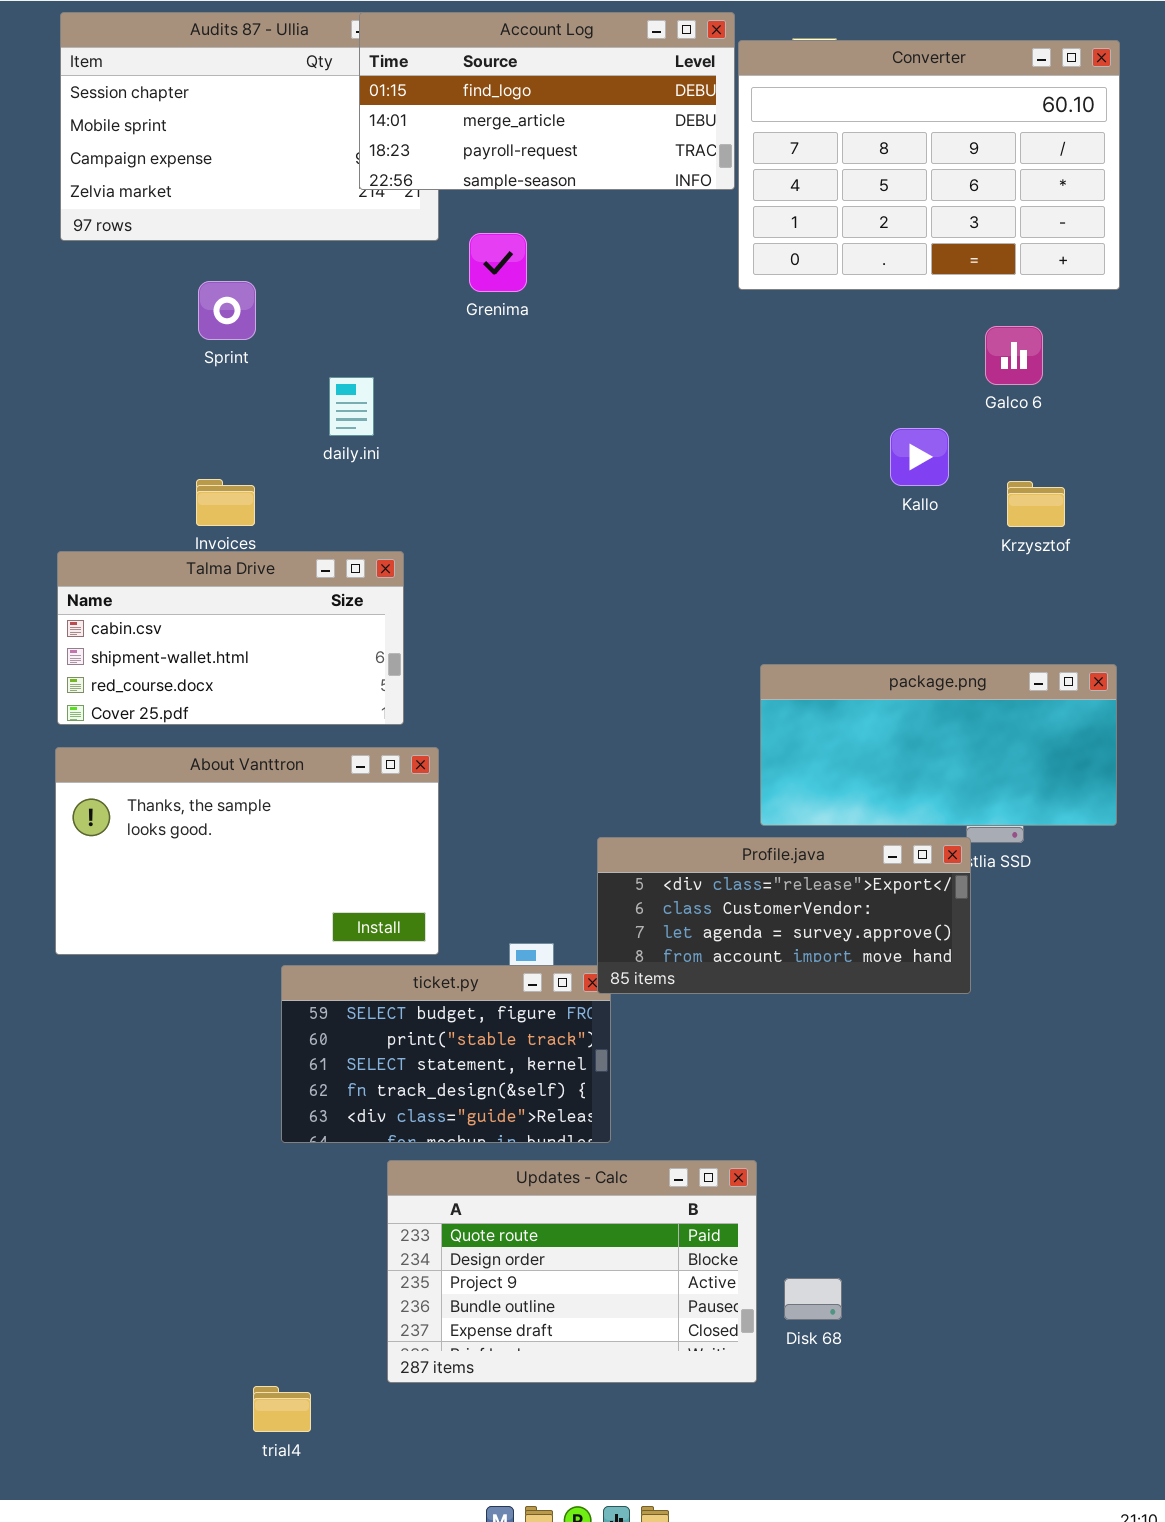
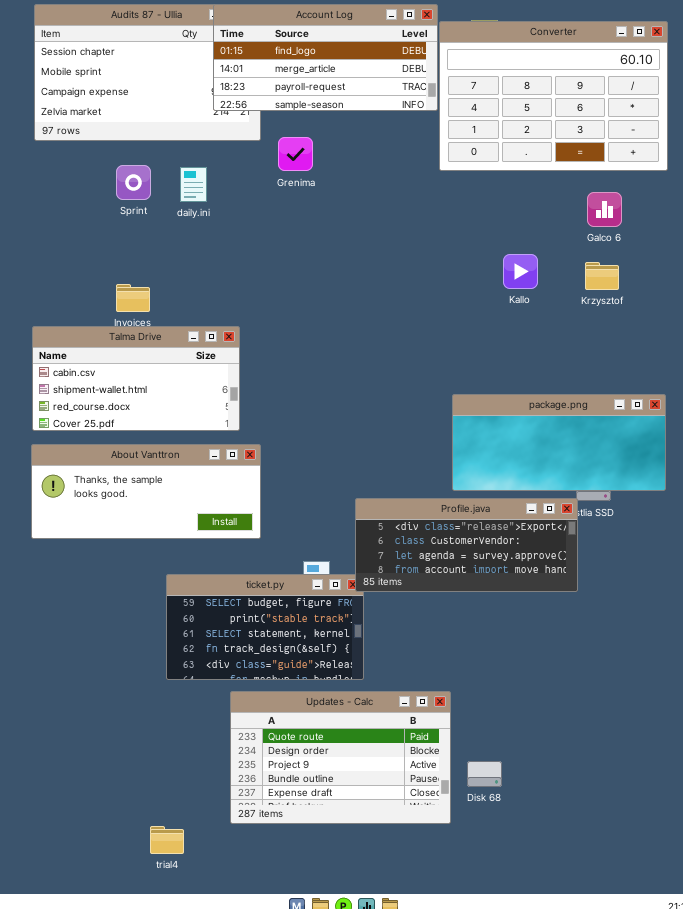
daily.ini: [329,377,374,436] -> [180,167,207,202], moved
Kallo: [890,428,949,486] -> [503,254,538,289], moved
Krzysztof: [1007,481,1065,527] -> [585,262,619,290], moved
About Vanttron: [55,747,439,955] -> [31,444,261,539], resized

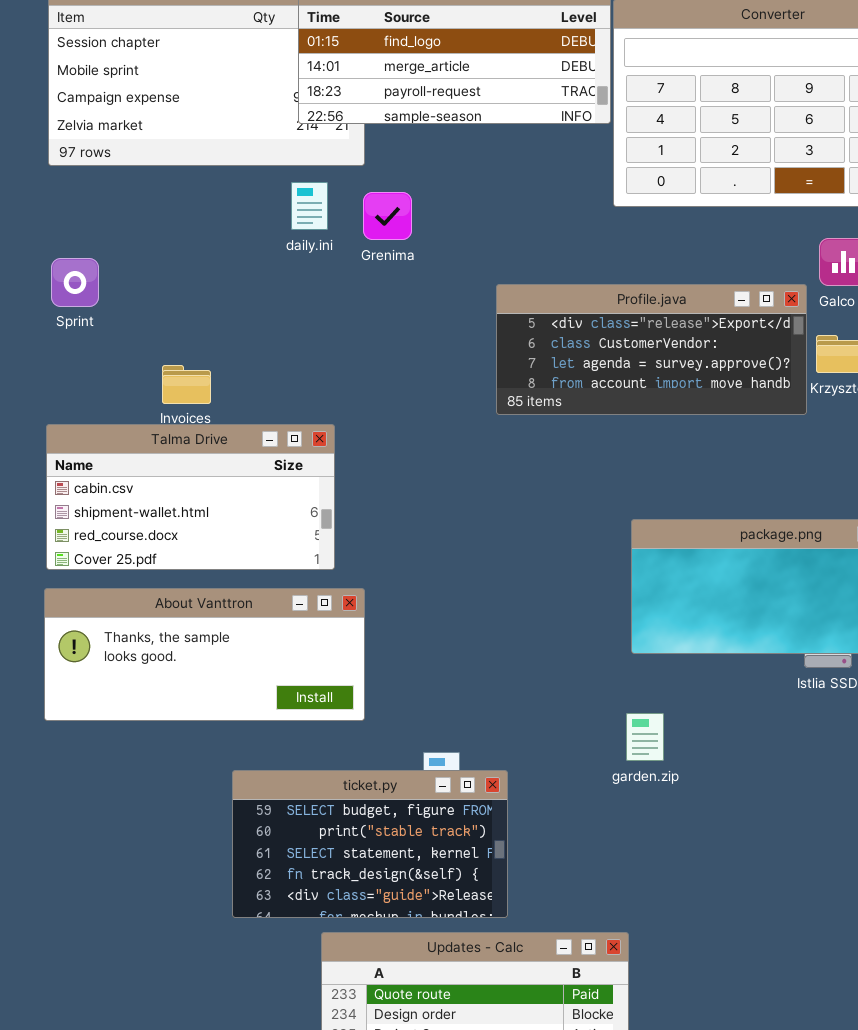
Grenima: [278,137,313,171] -> [363,192,412,240], moved
Sprint: [116,165,151,200] -> [51,258,99,307], moved
daily.ini: [180,167,207,202] -> [291,182,328,230], moved
Profile.java: [355,498,578,592] -> [496,284,807,415], moved

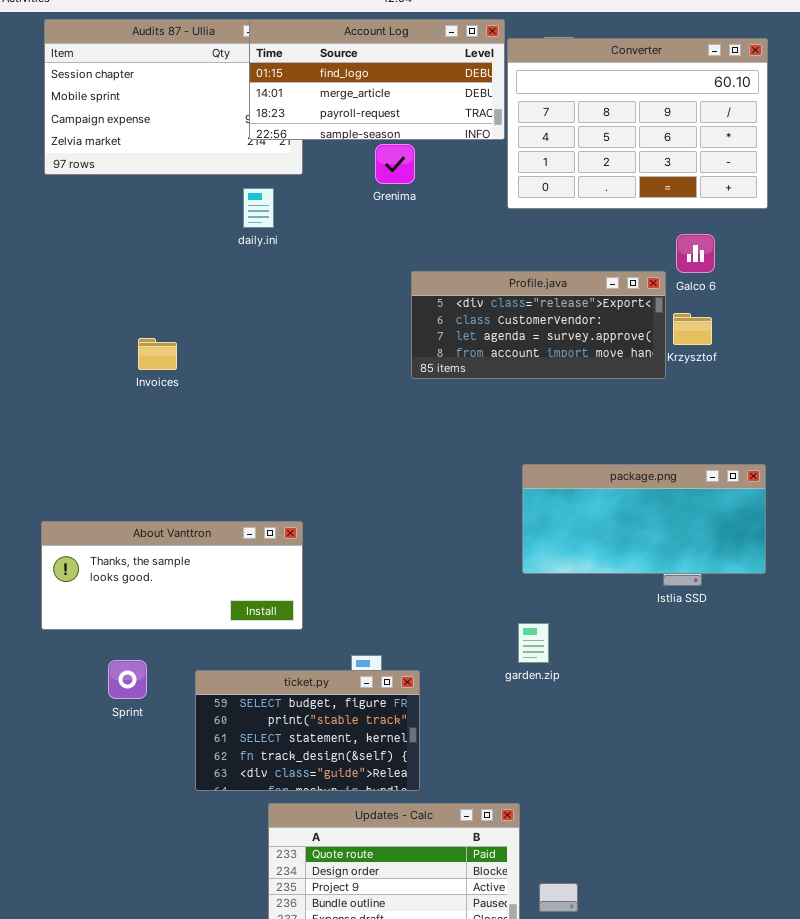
Grenima: [363,192,412,240] -> [375,144,415,184], moved
Sprint: [51,258,99,307] -> [108,660,147,699], moved
Talma Drive: [46,424,335,570] -> none, closed

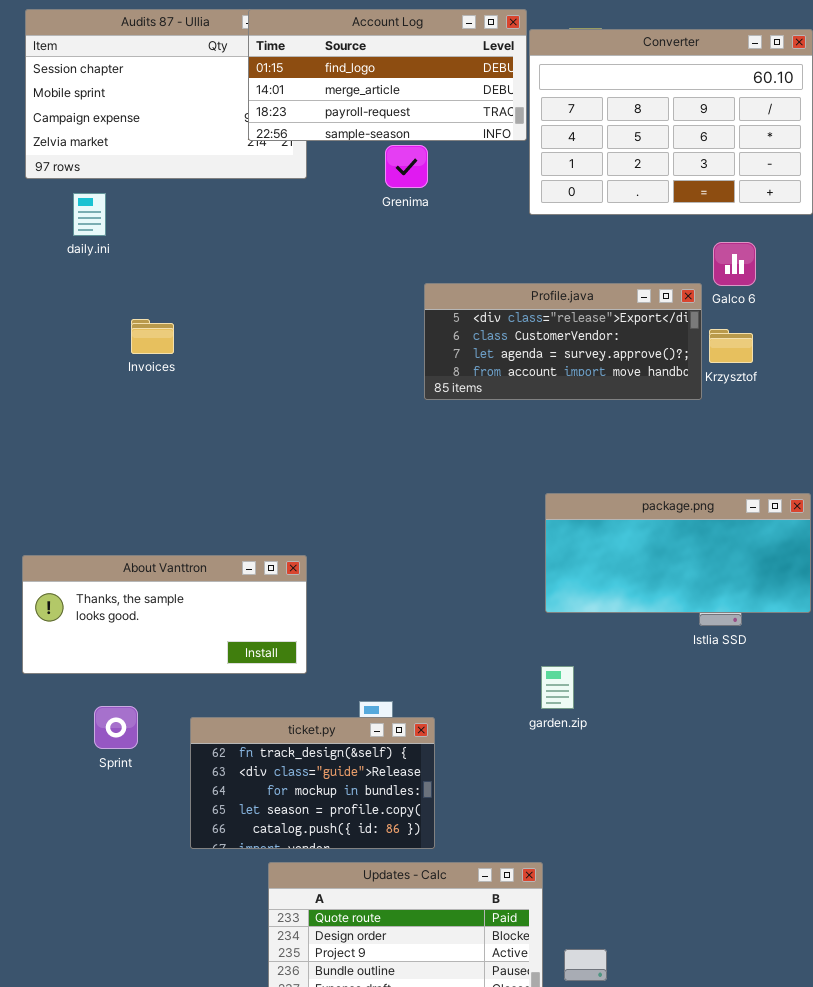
daily.ini: [243,188,274,228] -> [73,193,106,236], moved
Invoices: [138,338,177,370] -> [131,319,174,354], moved
ticket.py: [195,670,420,791] -> [190,717,435,849], scrolled down 3 rows

